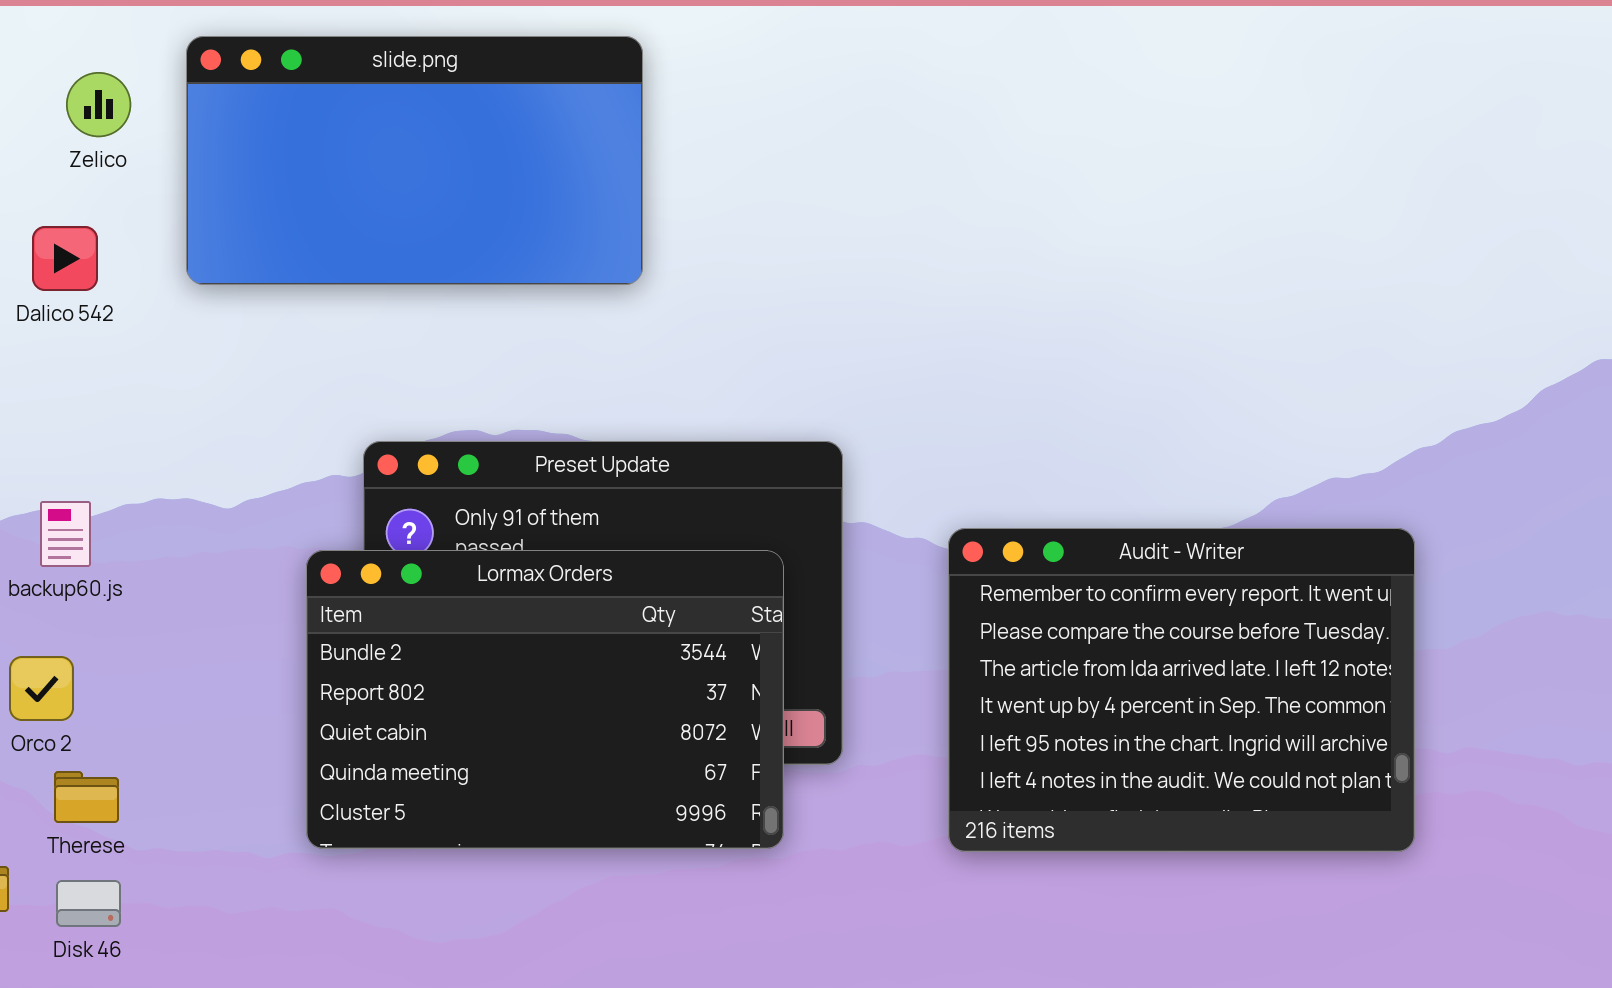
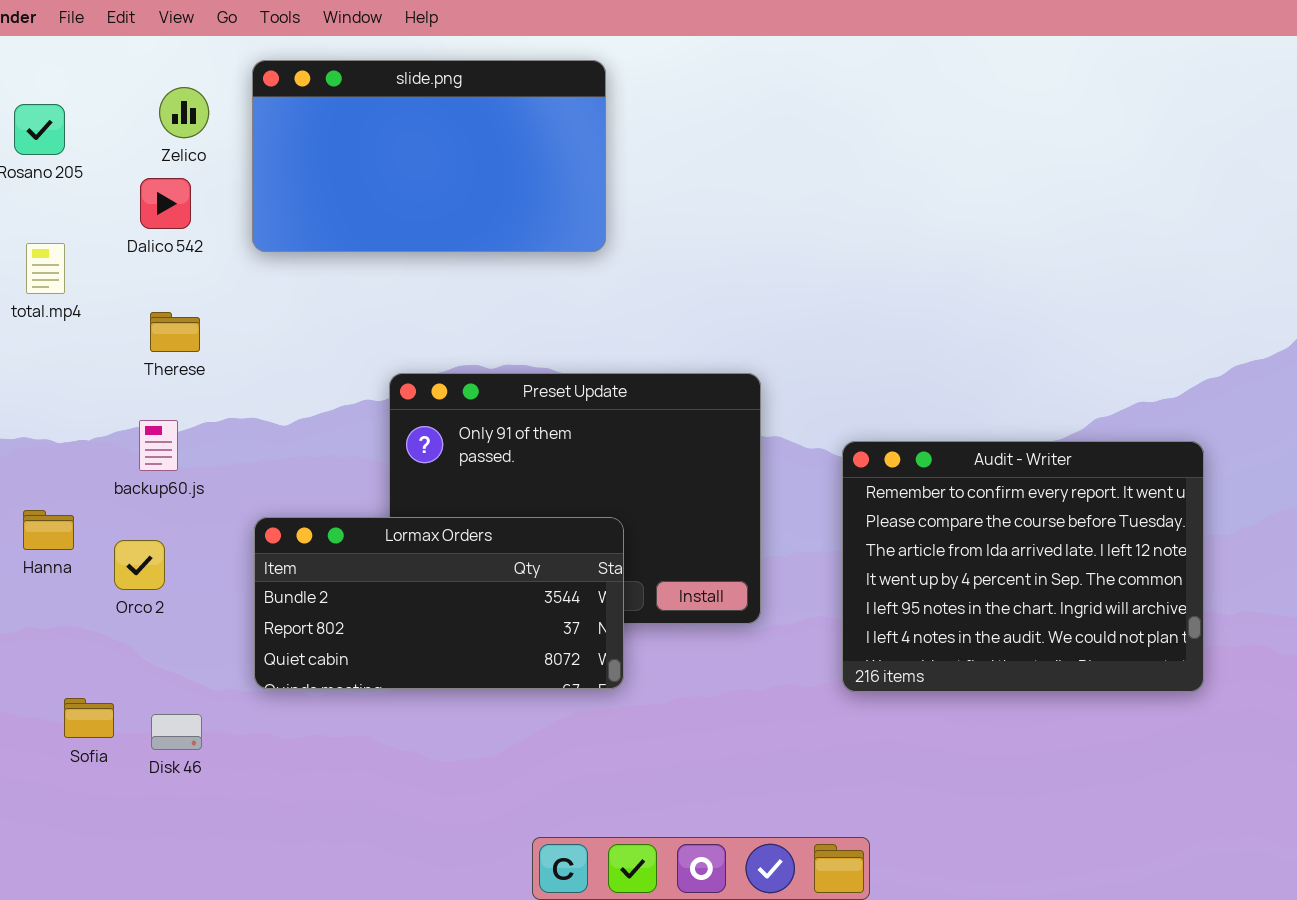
Dalico 542: [32,226,98,291] -> [140,178,191,229], moved
Lormax Orders: [306,550,784,849] -> [254,517,624,689], moved, resized
Therese: [54,771,119,823] -> [150,312,200,352], moved

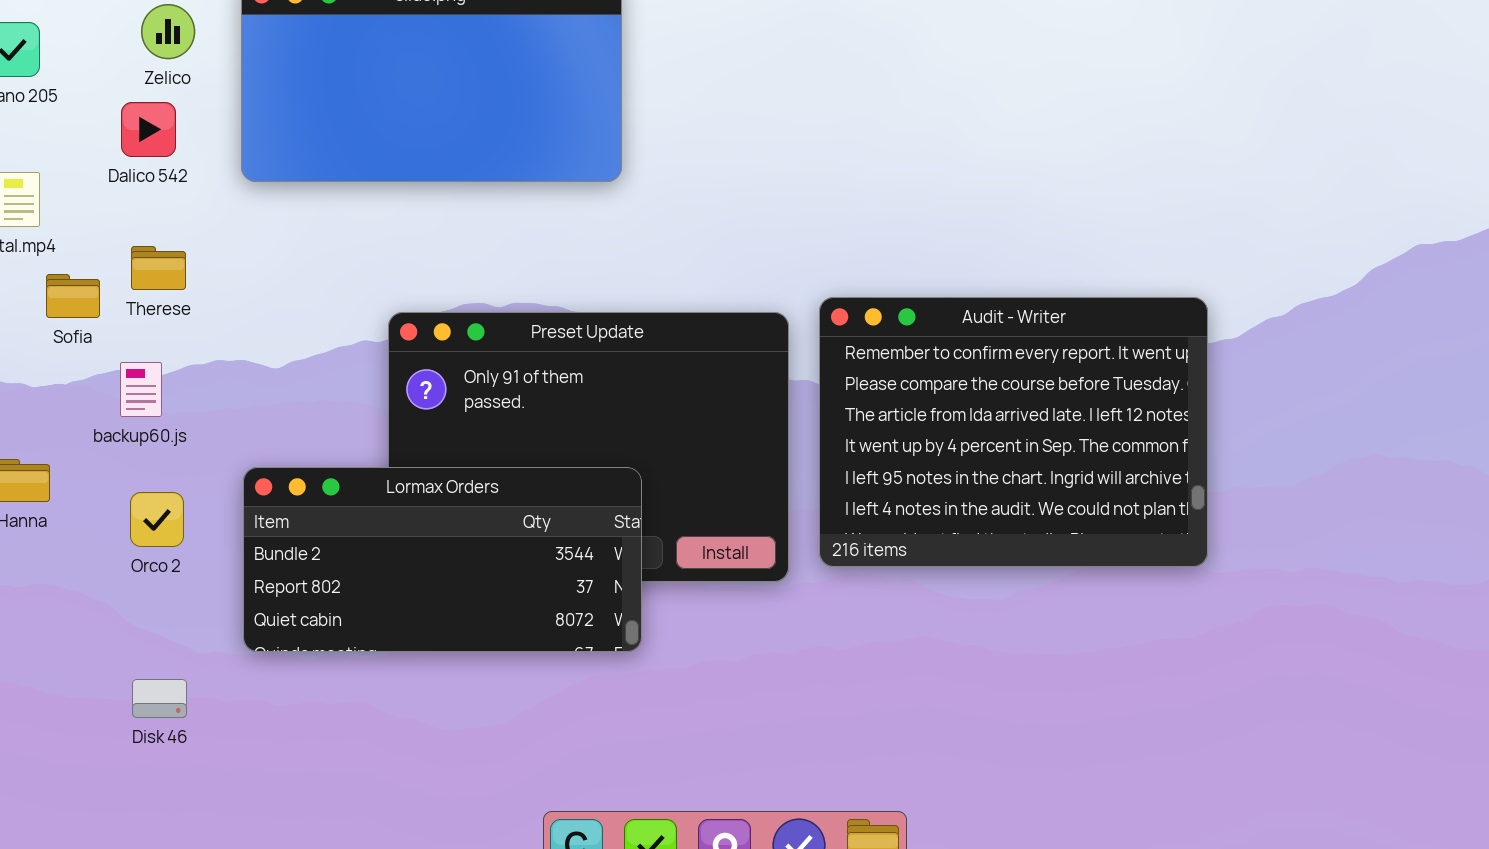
Audit - Writer: [842,441,1204,692] -> [819,297,1208,567], moved
Orco 2: [114,540,165,590] -> [130,492,184,547], moved
Sofia: [64,698,114,738] -> [46,274,100,318], moved

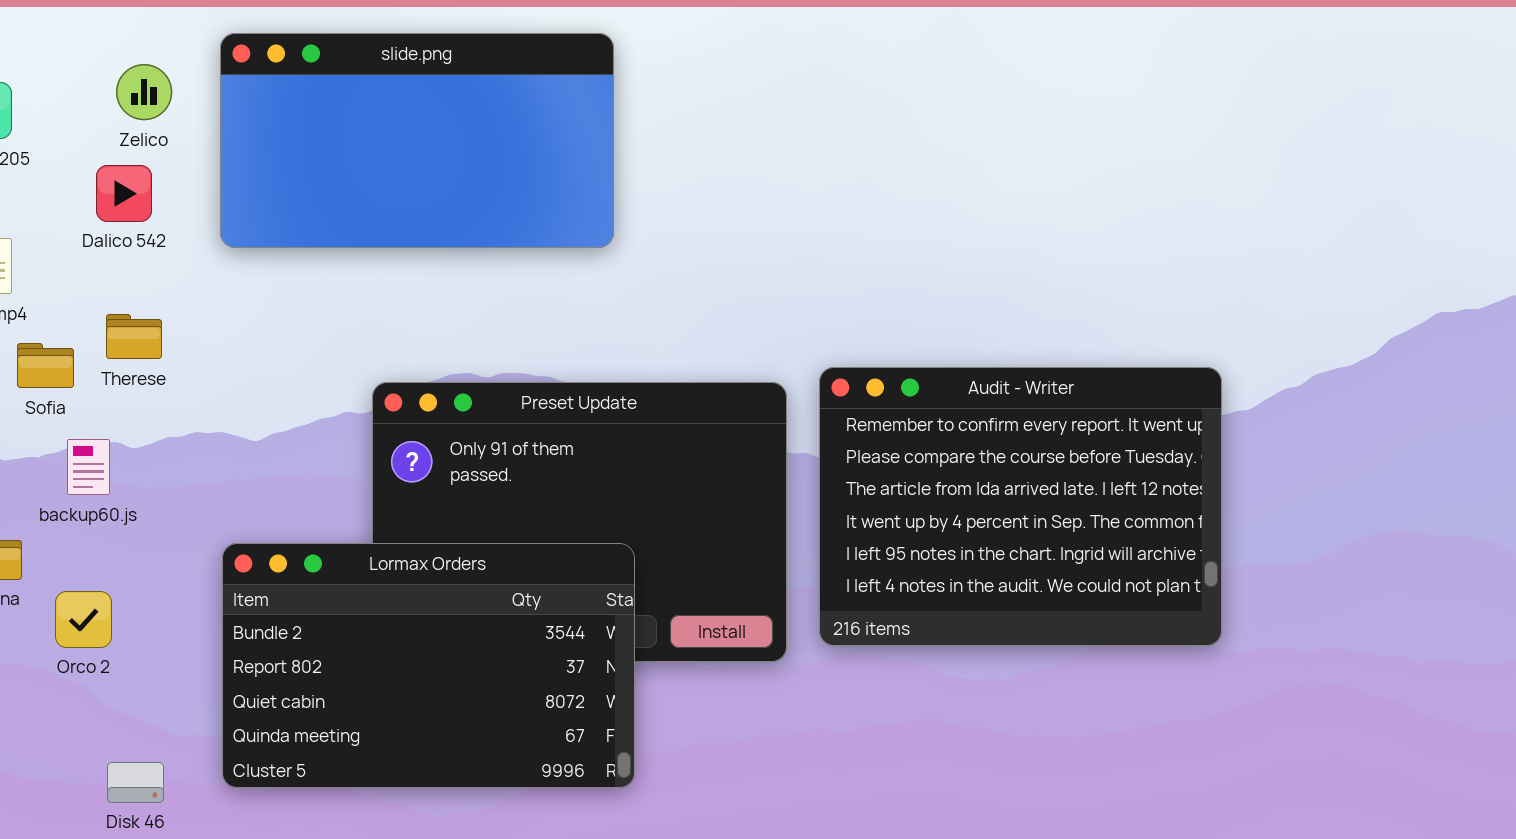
backup60.js: [120,362,162,417] -> [67,439,110,495], moved
Lormax Orders: [243,467,642,652] -> [222,543,635,788], resized
Orco 2: [130,492,184,547] -> [55,591,112,648], moved

